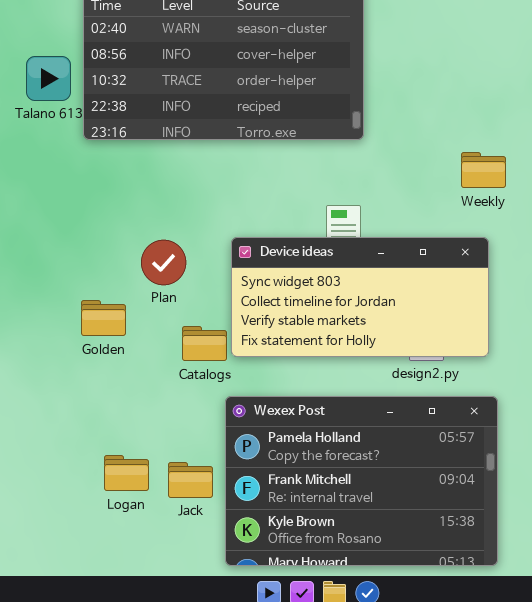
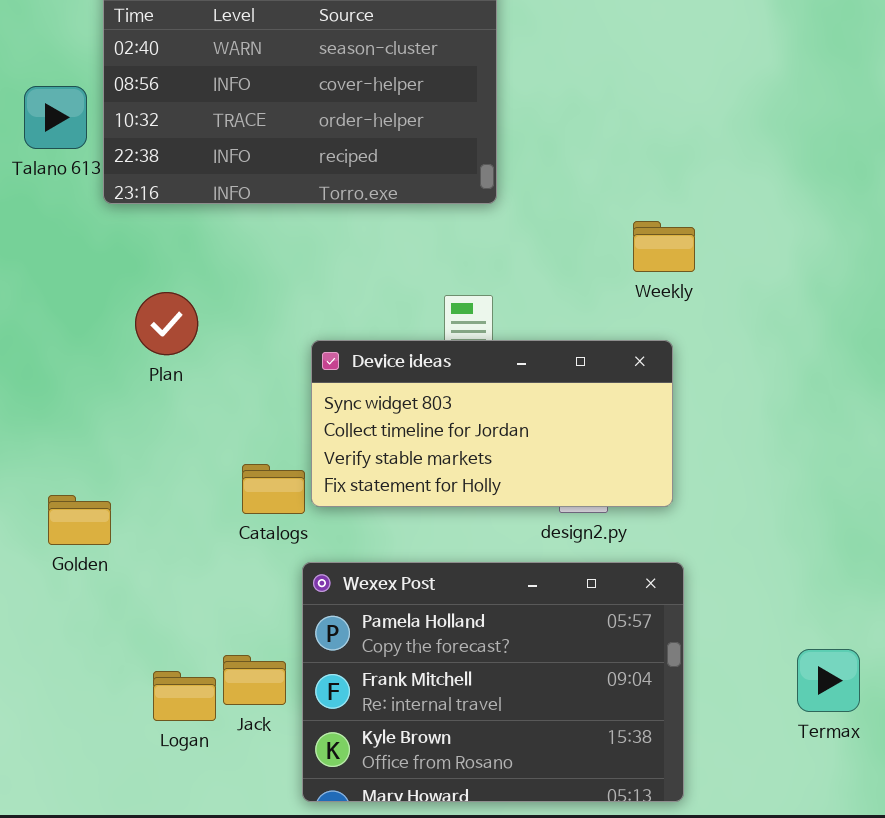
Plan: [141,240,186,285] -> [135,292,198,355], moved
Golden: [81,300,126,336] -> [48,495,111,545], moved
Logan: [104,455,149,491] -> [153,671,216,721], moved

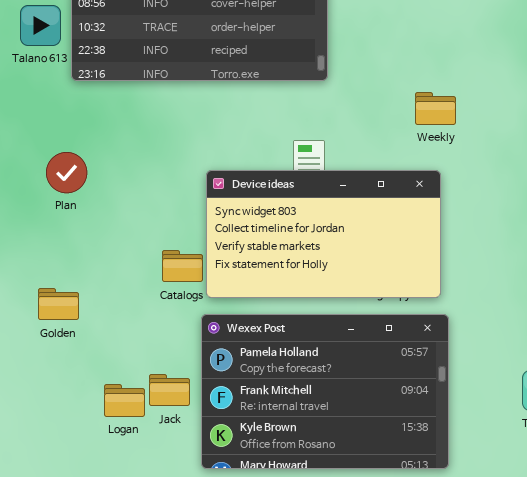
Plan: [135,292,198,355] -> [46,152,87,193], moved
Device ideas: [311,340,673,507] -> [206,170,441,298], resized
Golden: [48,495,111,545] -> [38,288,79,320], moved

